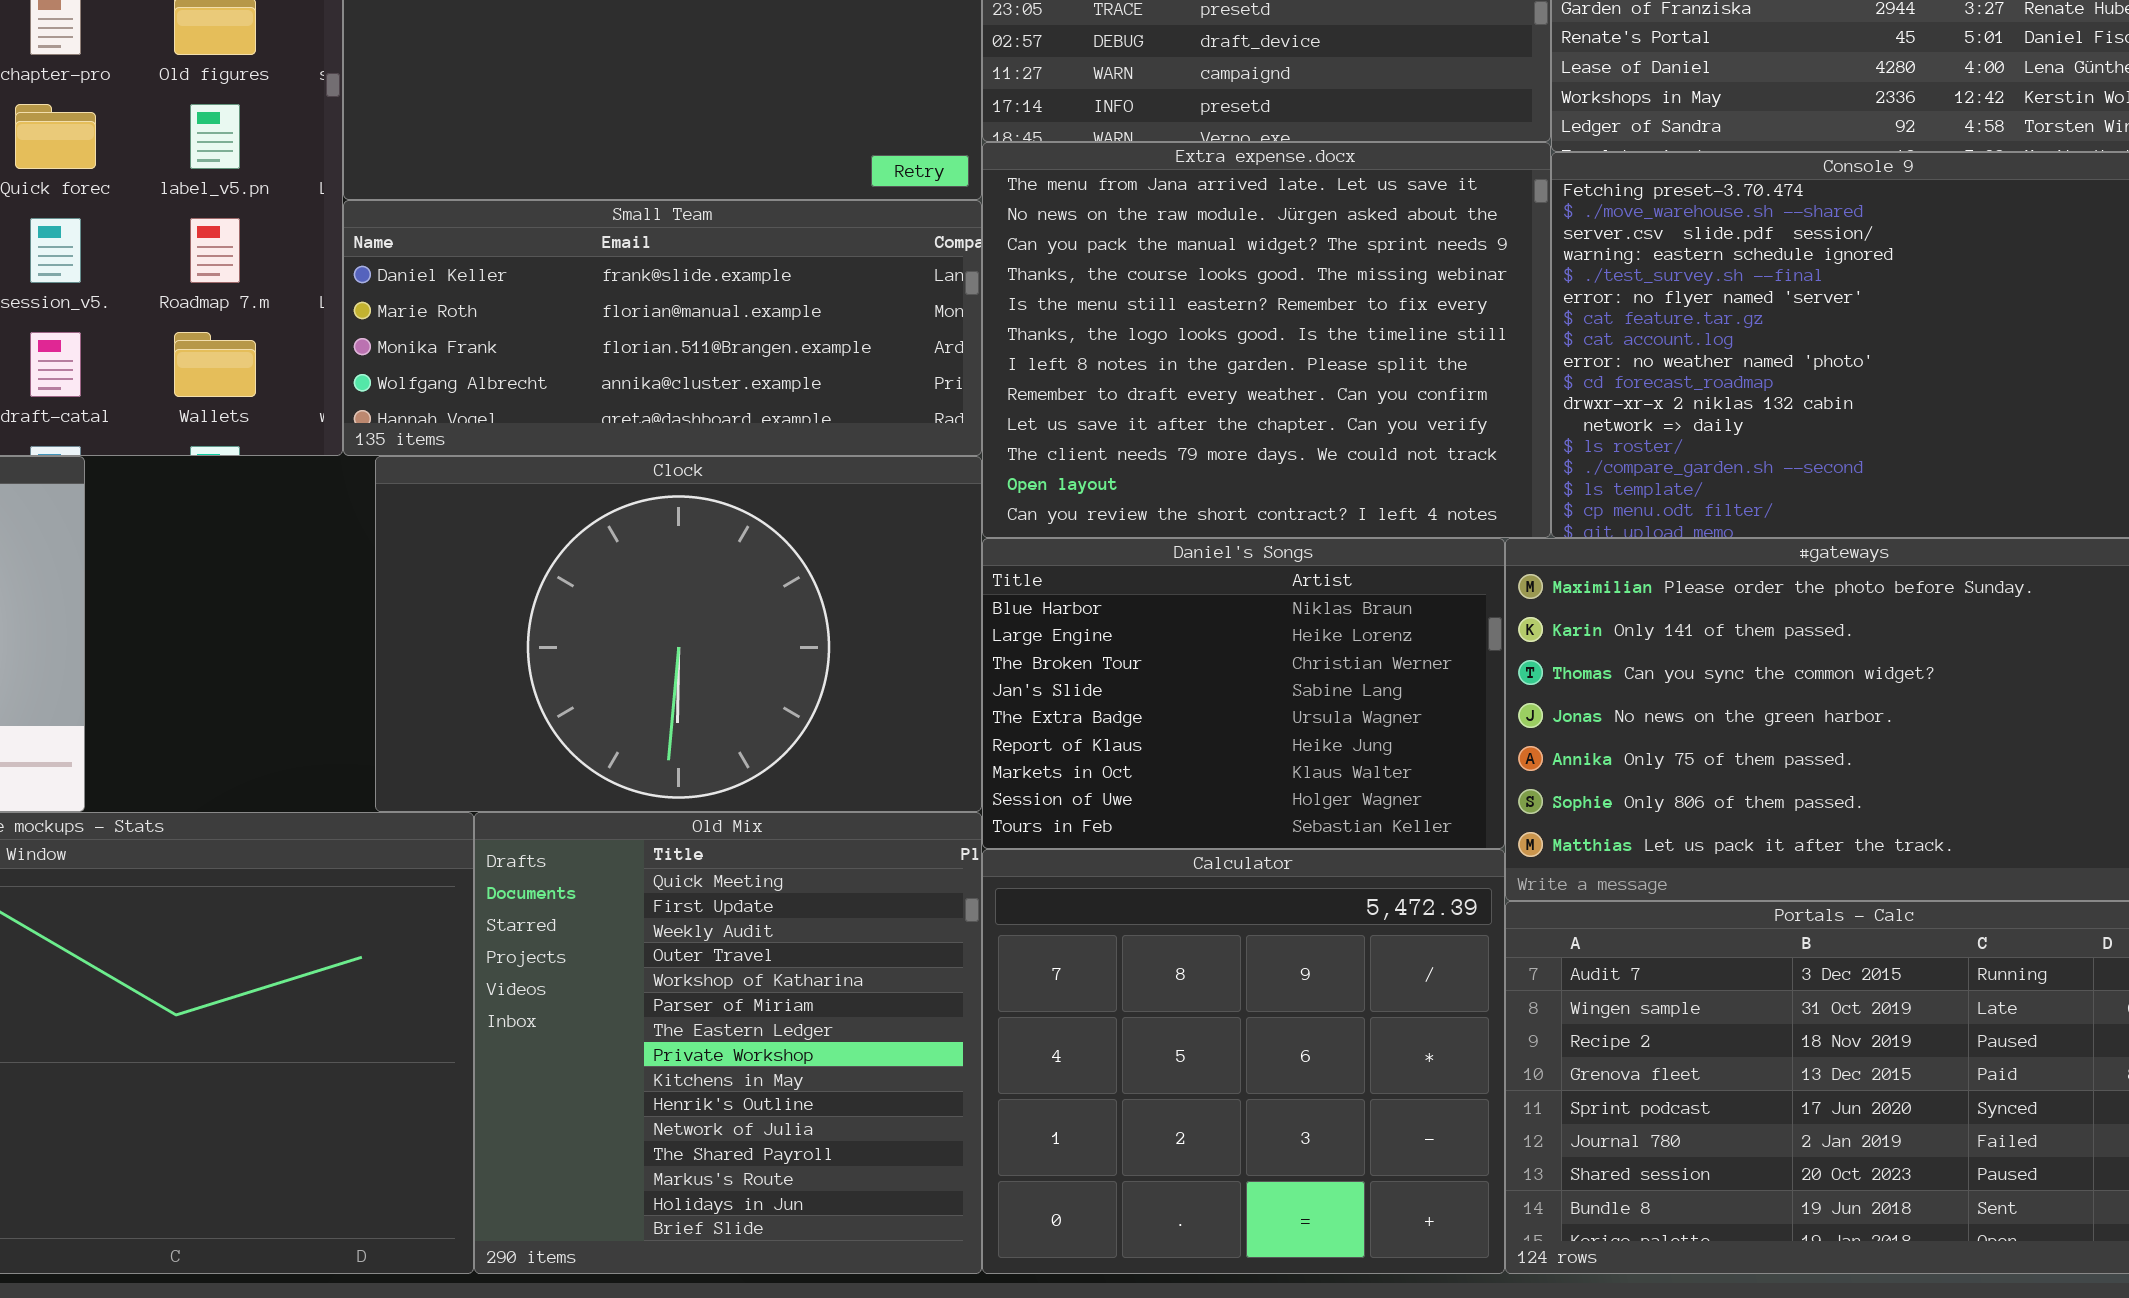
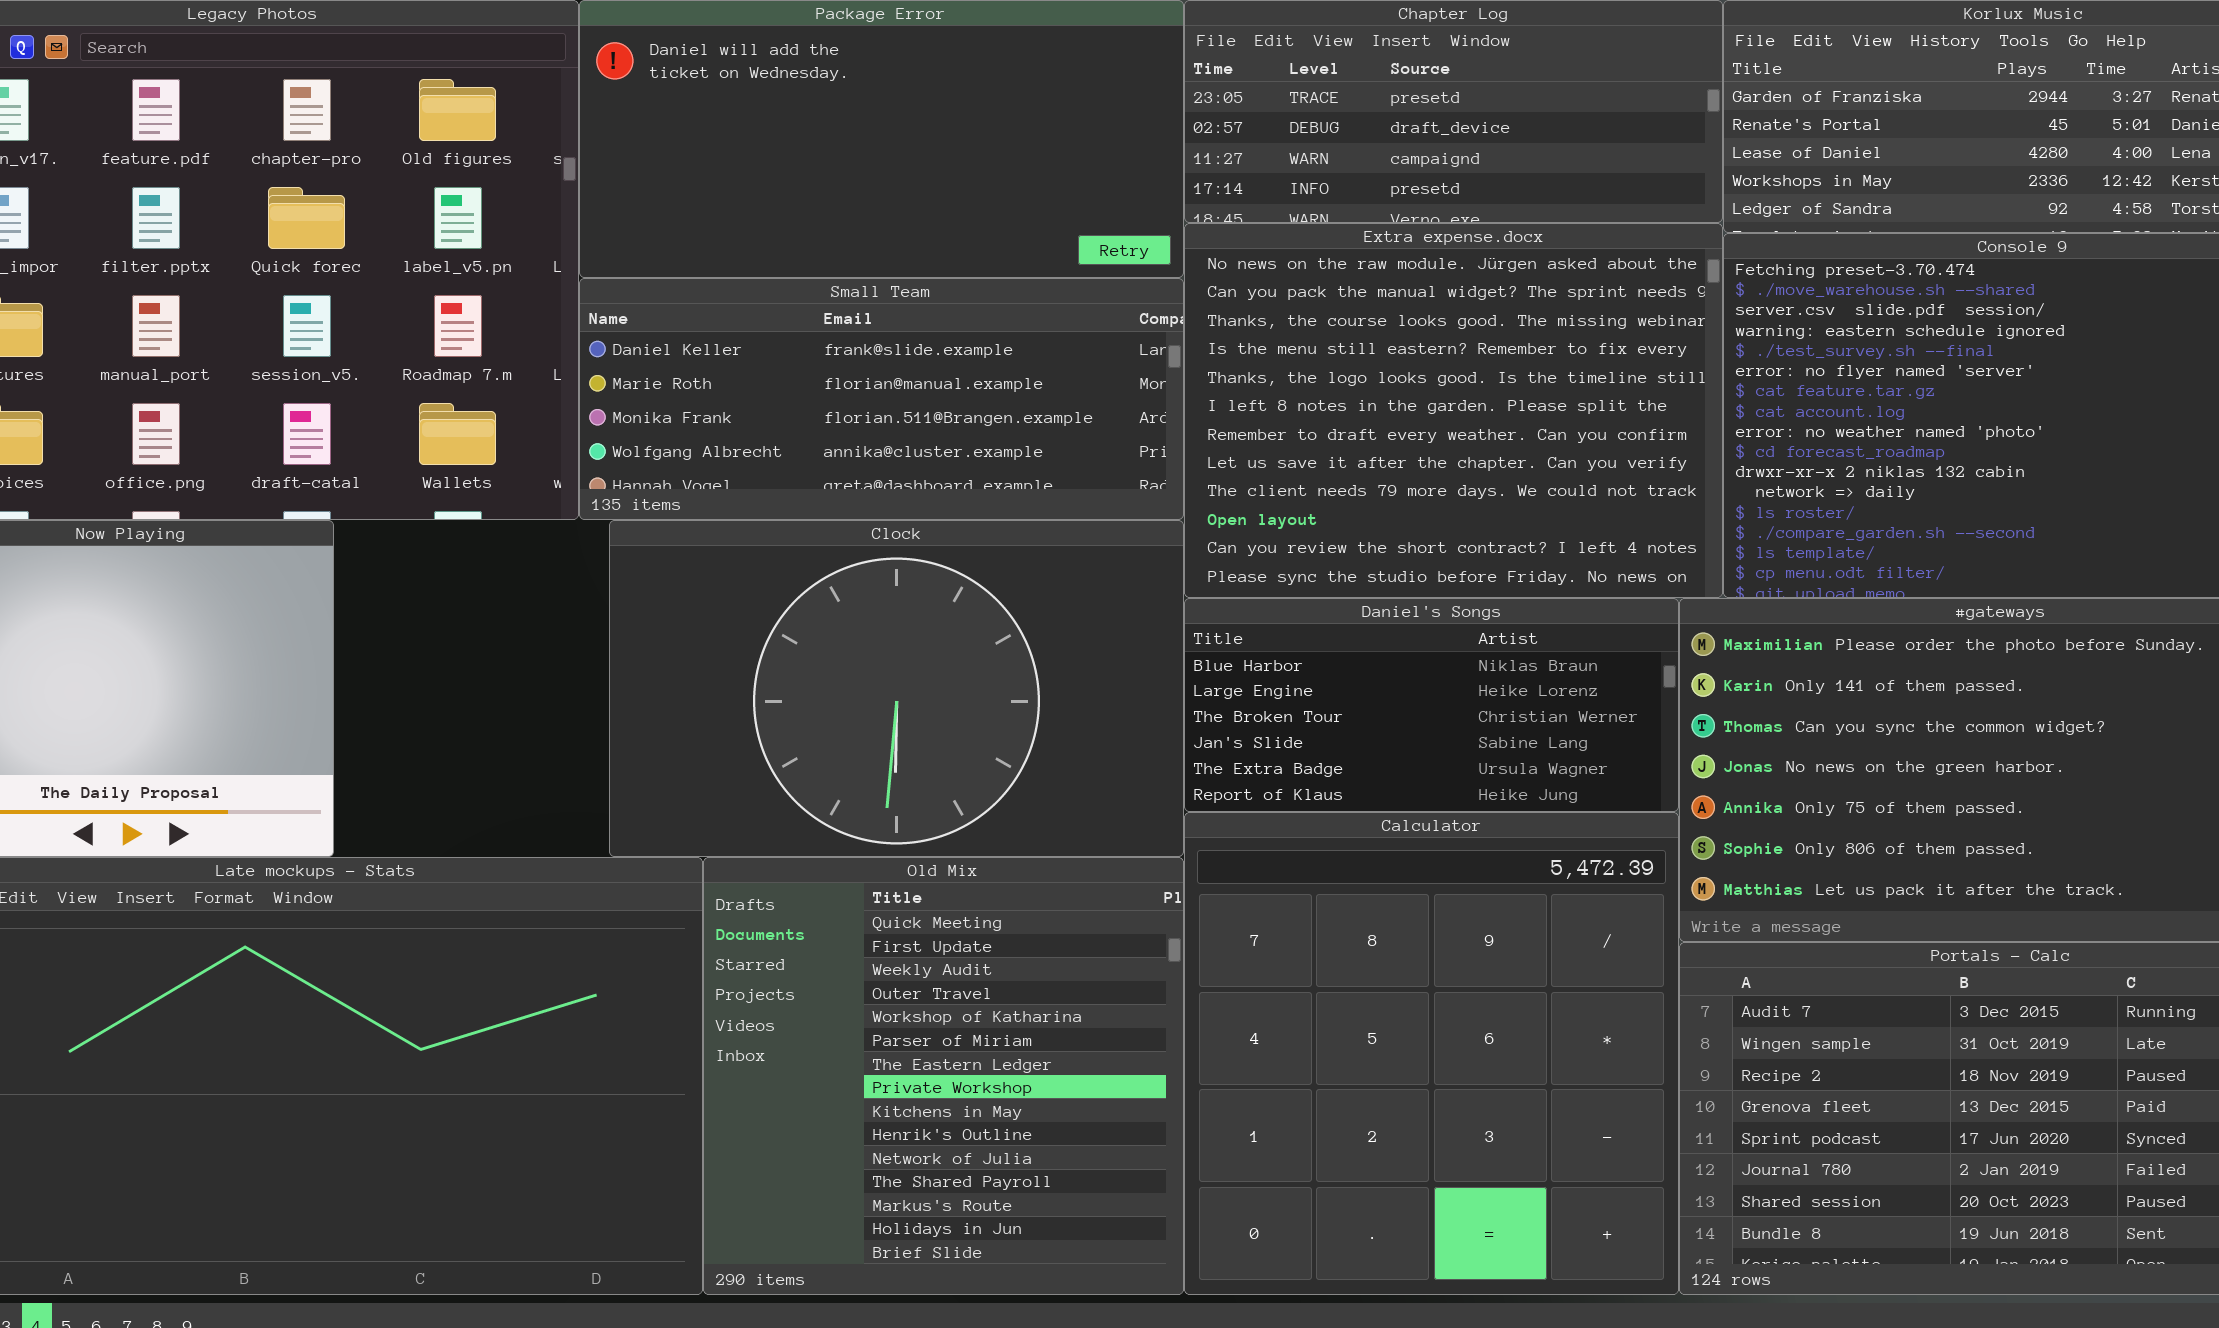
Extra expense.docx: [982,142,1551,538] -> [1184,223,1723,598], scrolled down 1 row
Daniel's Songs: [982,538,1505,849] -> [1184,598,1679,812], resized
Calculator: [982,849,1505,1274] -> [1184,812,1679,1295], resized

